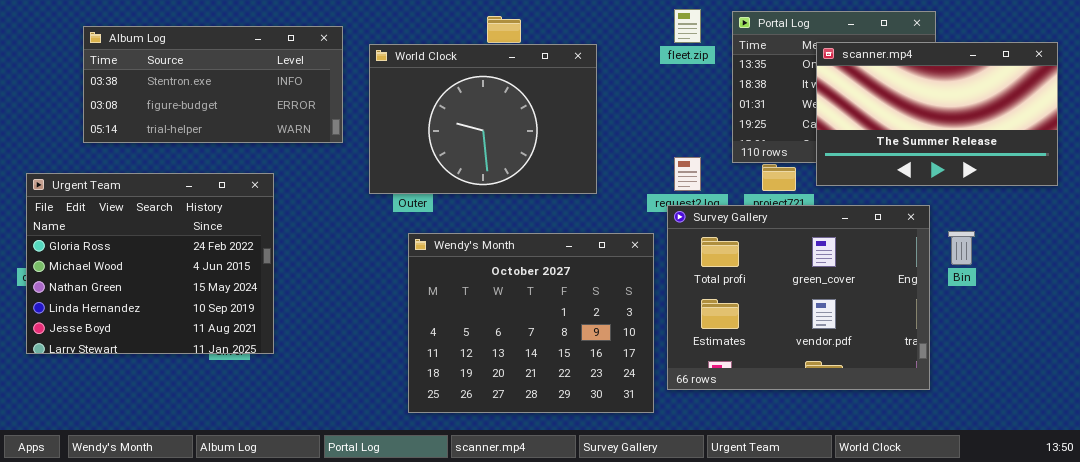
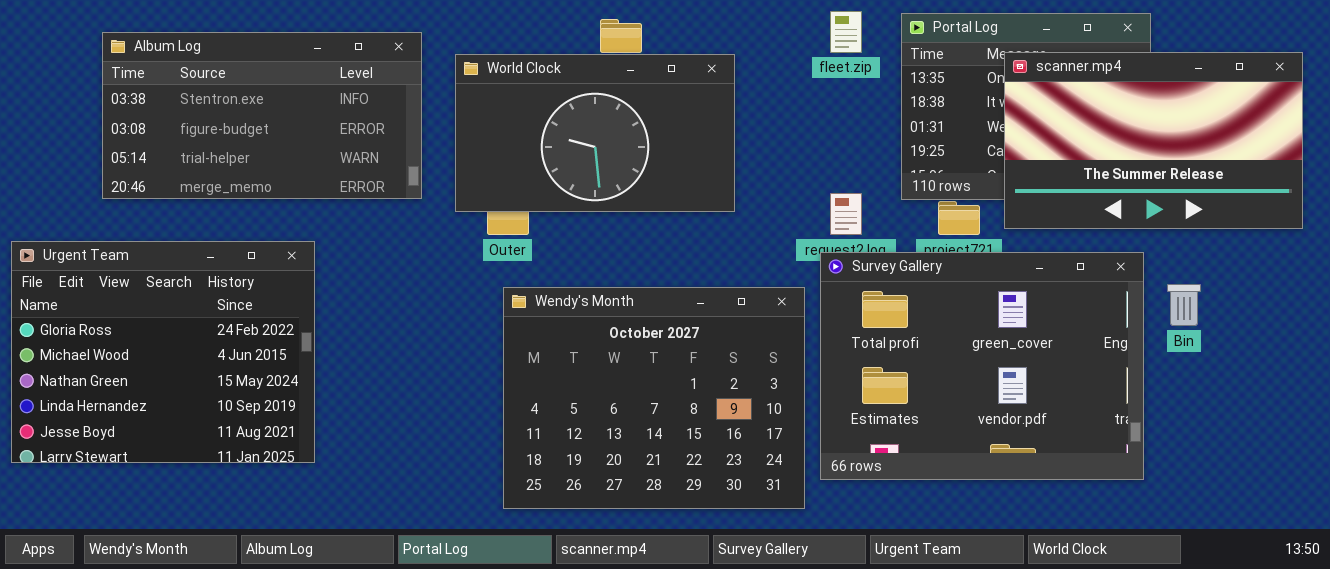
Album Log: [83,26,343,143] -> [102,32,422,199], resized
World Clock: [369,44,597,194] -> [455,54,735,212], resized
Urgent Team: [26,173,274,354] -> [11,241,315,463], moved

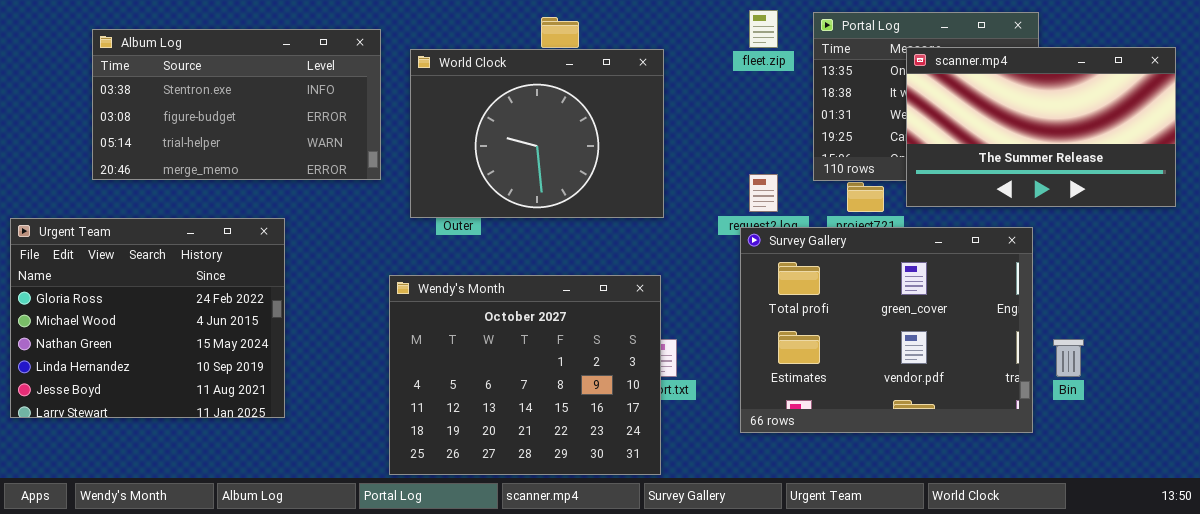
World Clock: [455,54,735,212] -> [410,49,664,218], resized
Bin: [1167,284,1201,326] -> [1053,339,1084,377], moved
Wendy's Month: [503,287,805,509] -> [389,275,661,475], moved

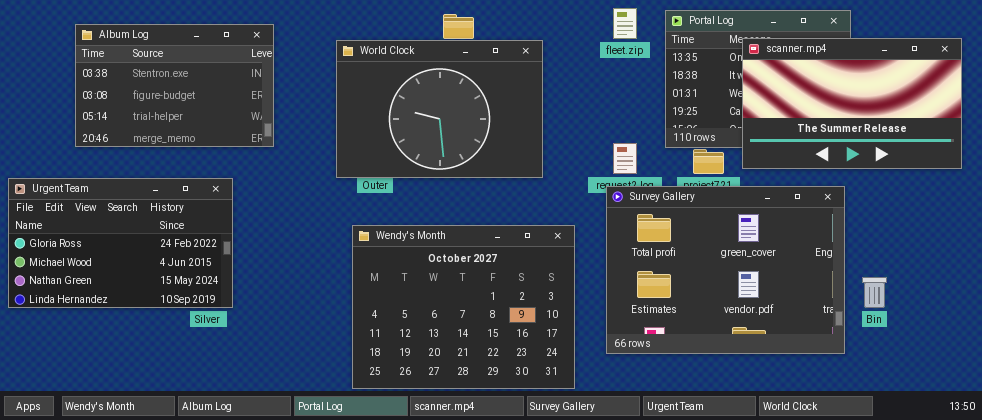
Album Log: [92,29,381,180] -> [75,24,274,147], resized
Urgent Team: [10,218,285,418] -> [8,178,233,308], resized
Wendy's Month: [389,275,661,475] -> [352,225,575,389], moved

